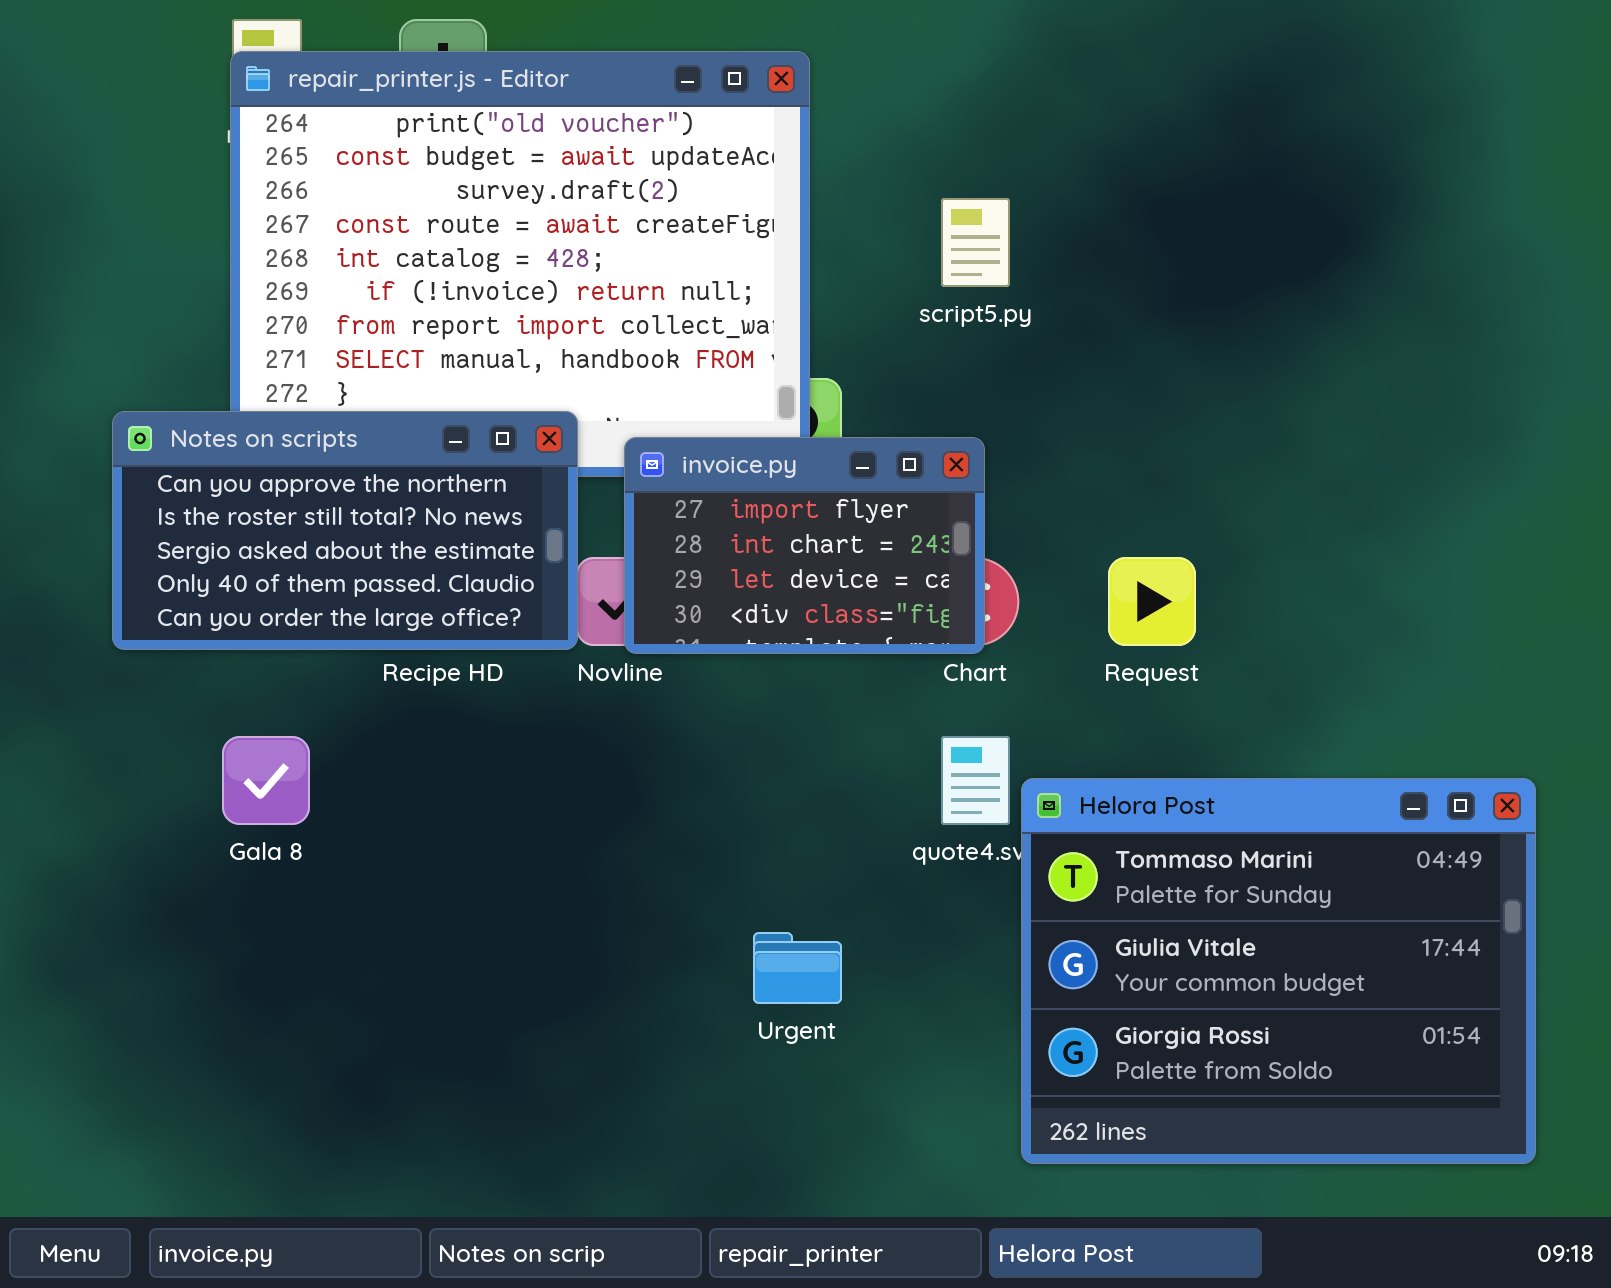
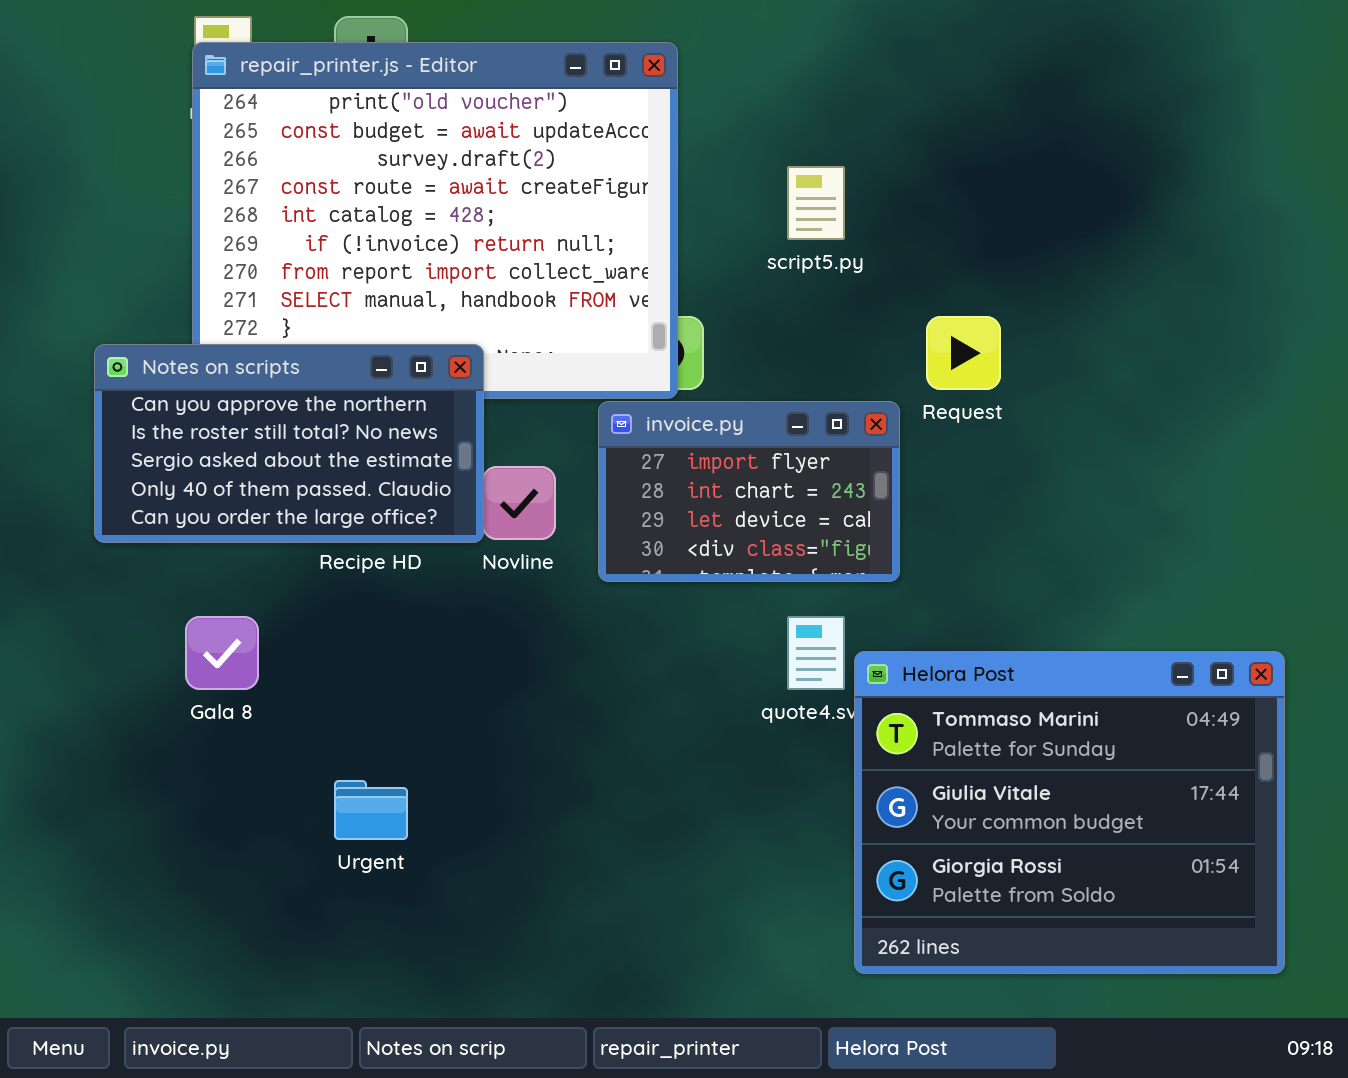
invoice.py: [624,437,985,654] -> [598,401,900,582], moved
Request: [1108,557,1196,646] -> [926,316,1001,390], moved
Urgent: [753,932,842,1004] -> [334,780,408,840], moved

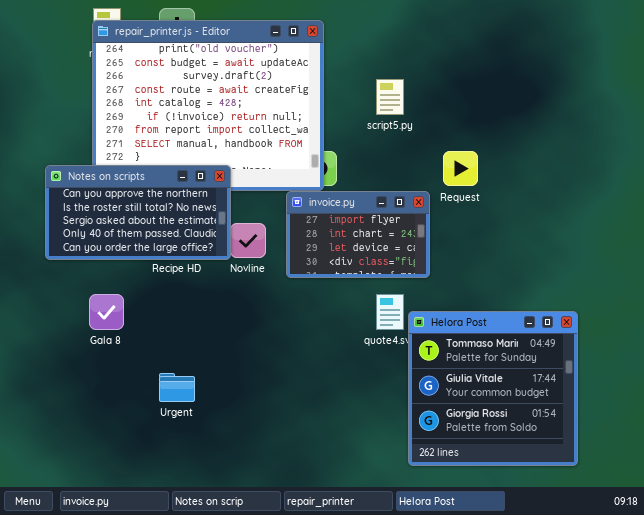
Helora Post: [854,651,1285,974] -> [408,311,578,466], resized

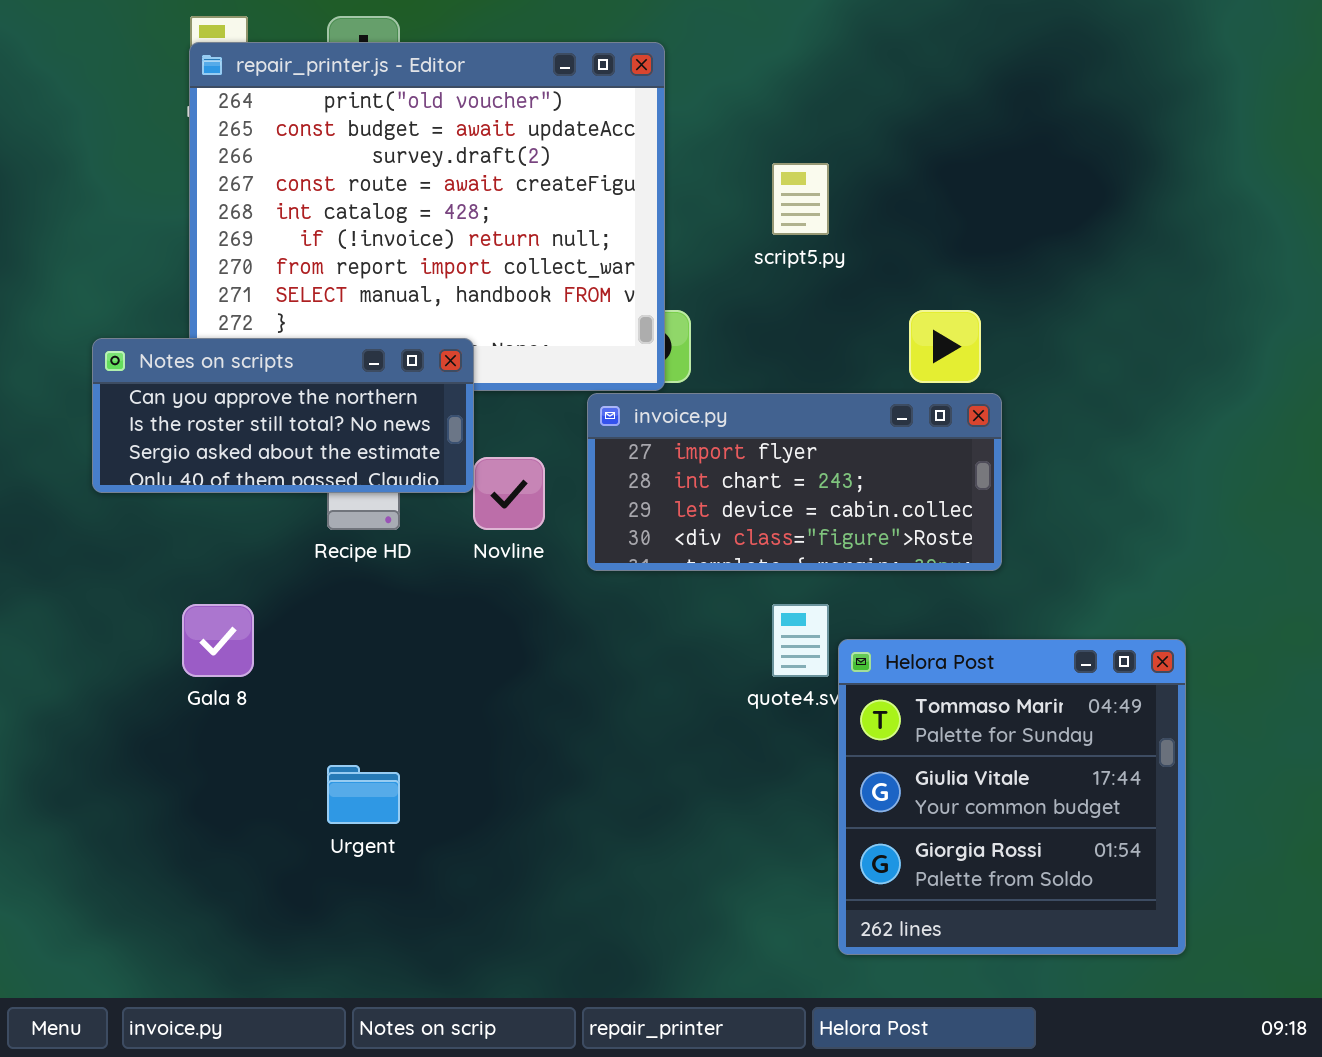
Notes on scripts: [45,165,231,260] -> [92,338,474,493], resized
invoice.py: [286,191,430,278] -> [587,393,1002,571], resized

